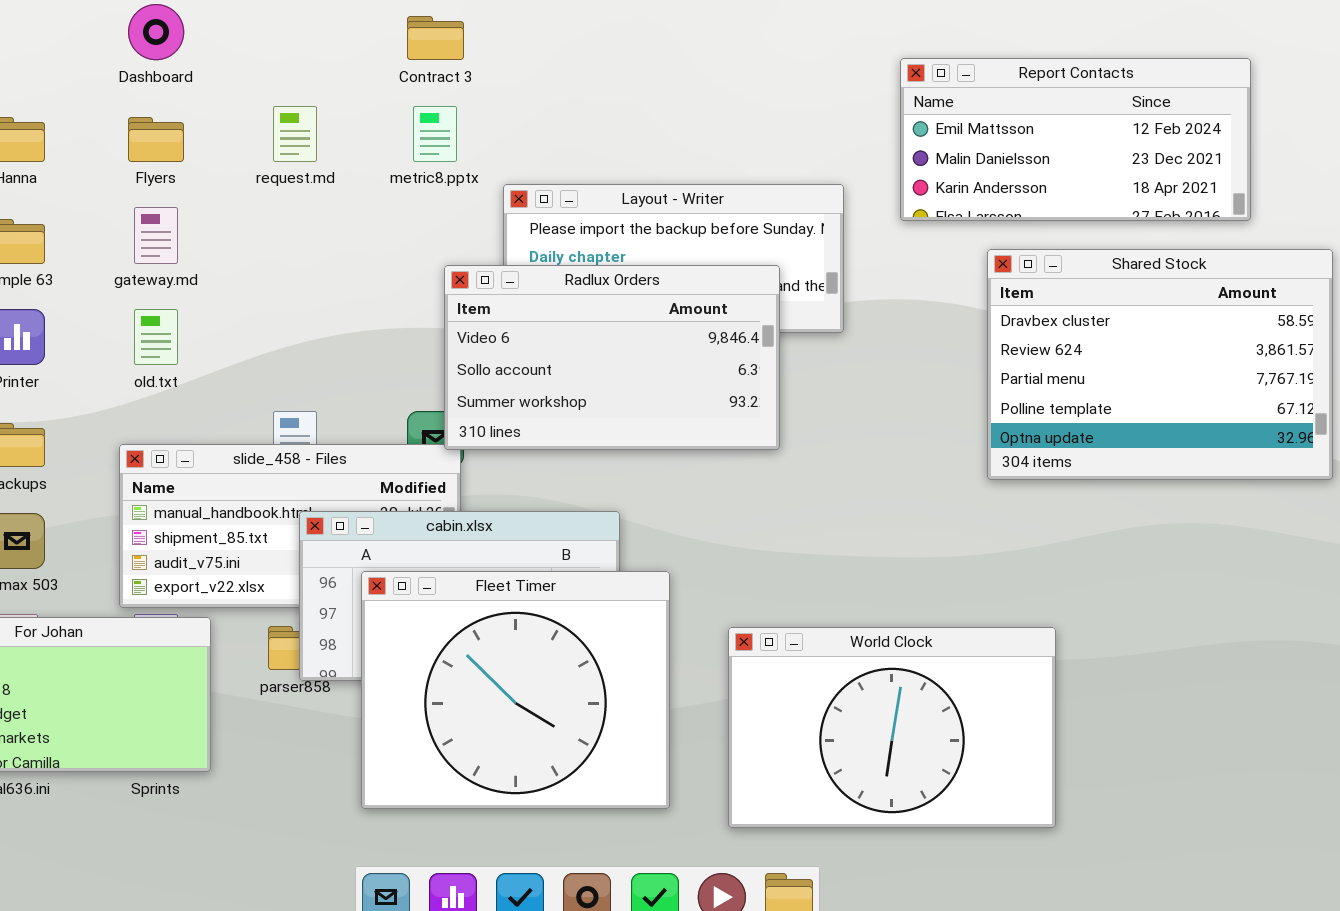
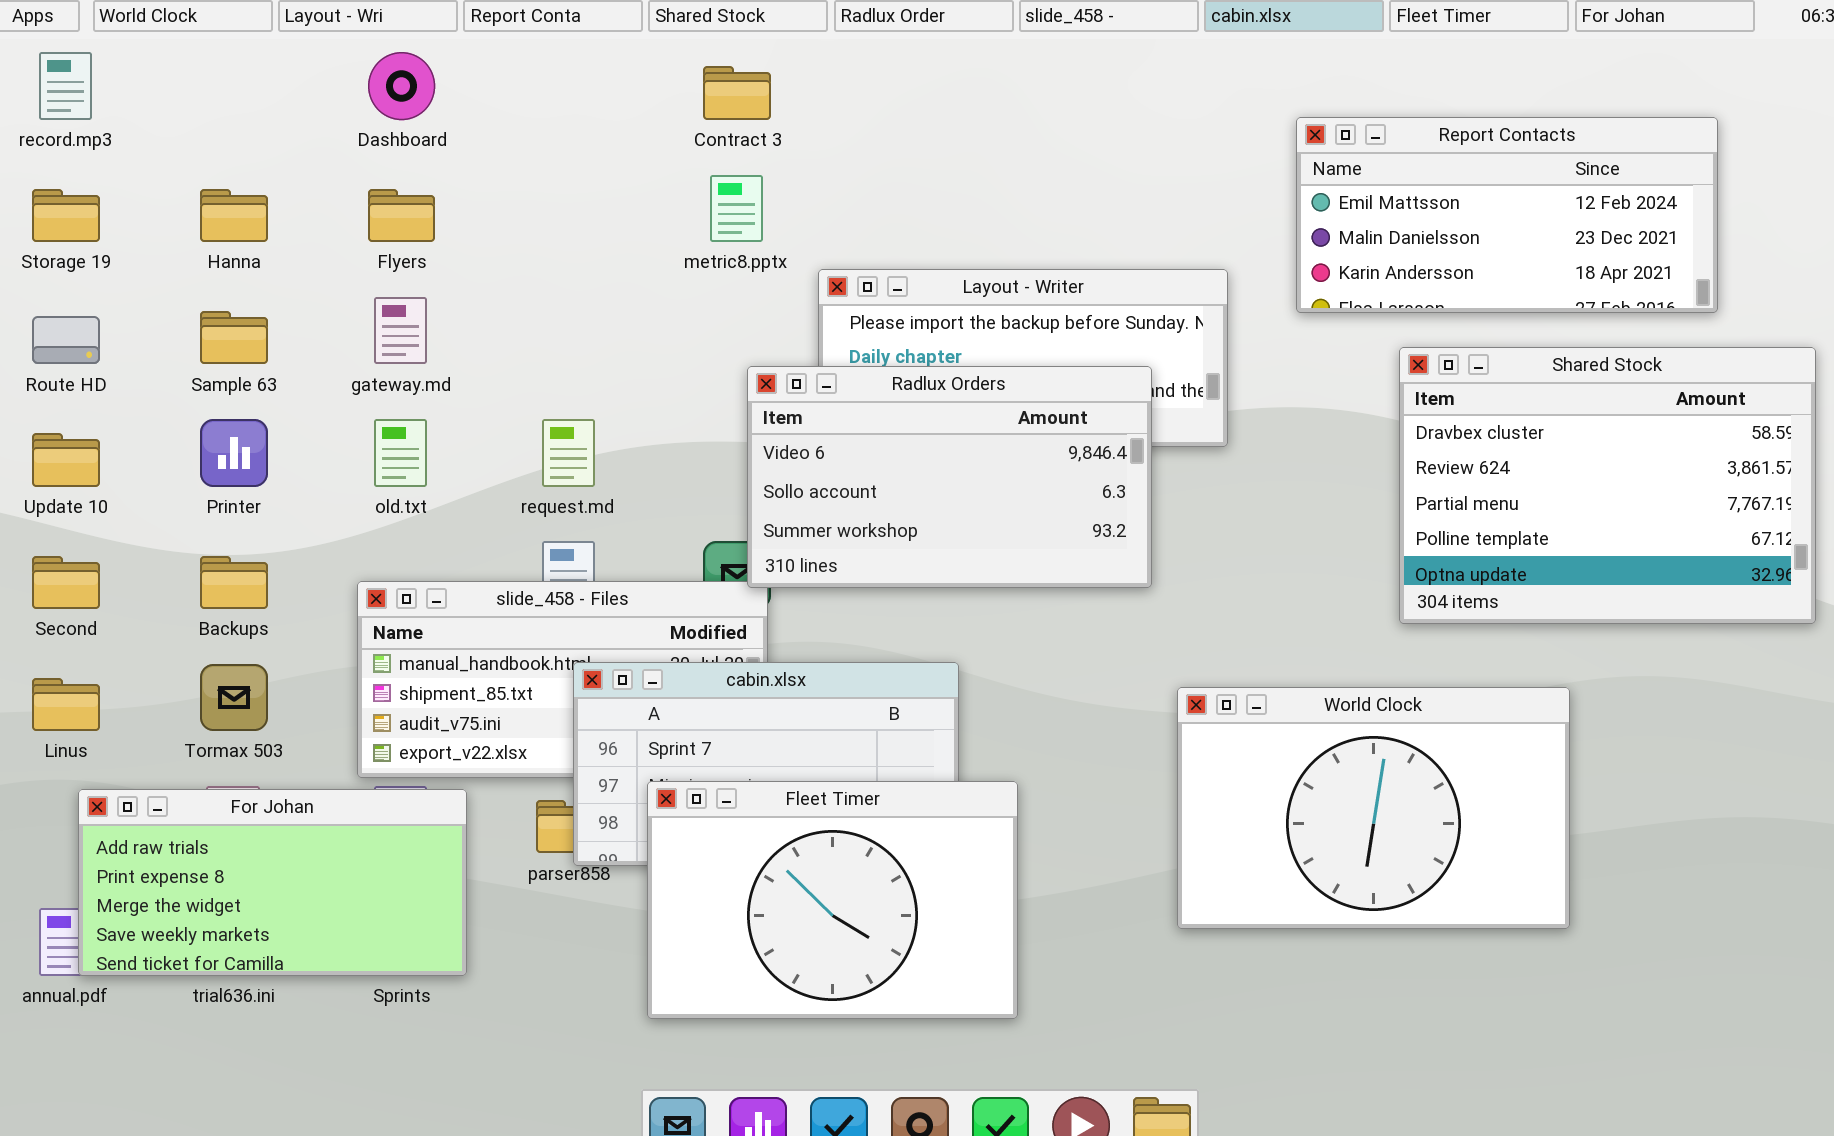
request.md: [273,106,317,162] -> [542,419,595,487], moved
Fleet Timer: [361,571,670,809] -> [647,781,1018,1019], resized
World Clock: [728,627,1056,828] -> [1177,687,1570,929], moved

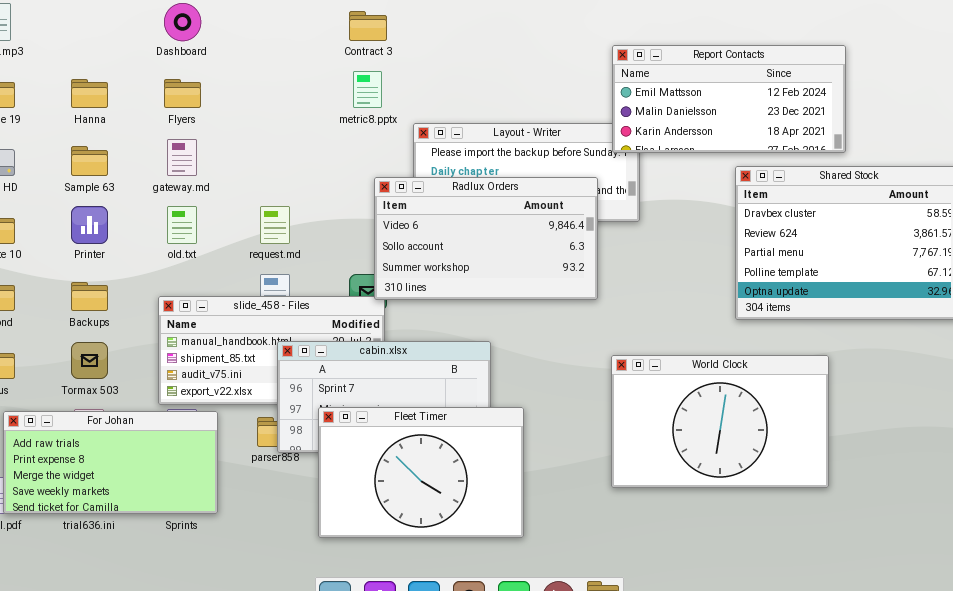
Report Contacts: [1296,117,1718,313] -> [612,45,846,153], moved

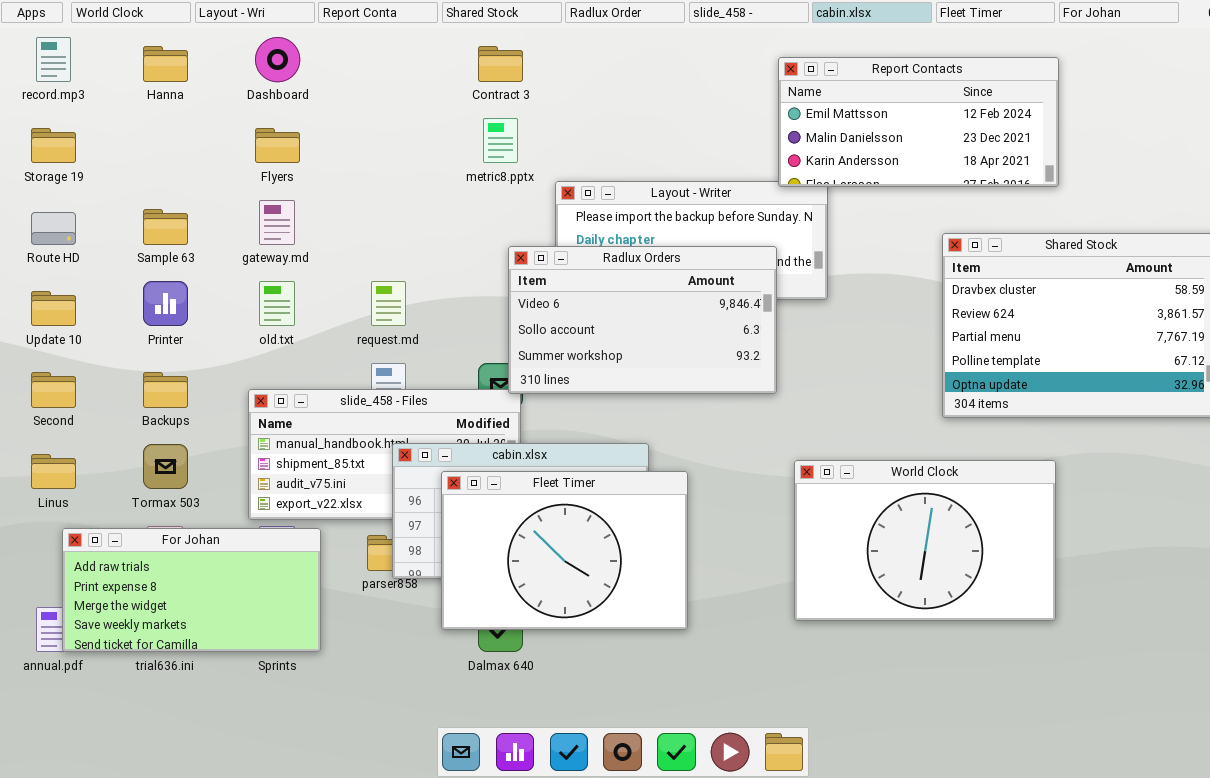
Report Contacts: [612,45,846,153] -> [778,57,1059,187], moved
Hanna: [71,79,108,108] -> [143,46,188,82], moved
Fleet Timer: [318,407,524,538] -> [441,471,688,630], moved

